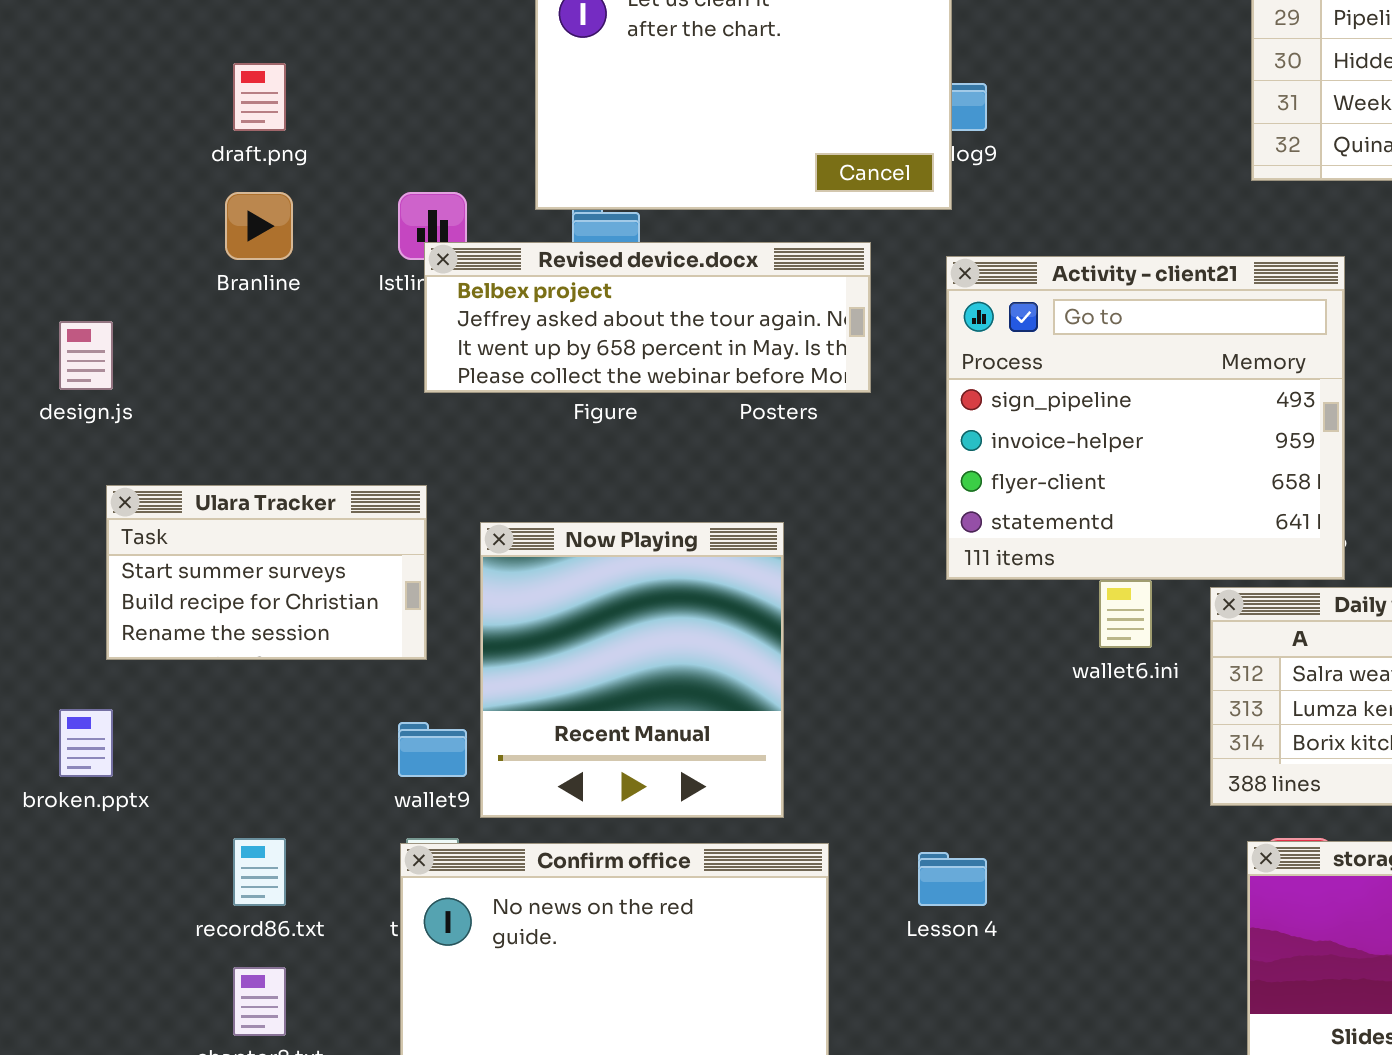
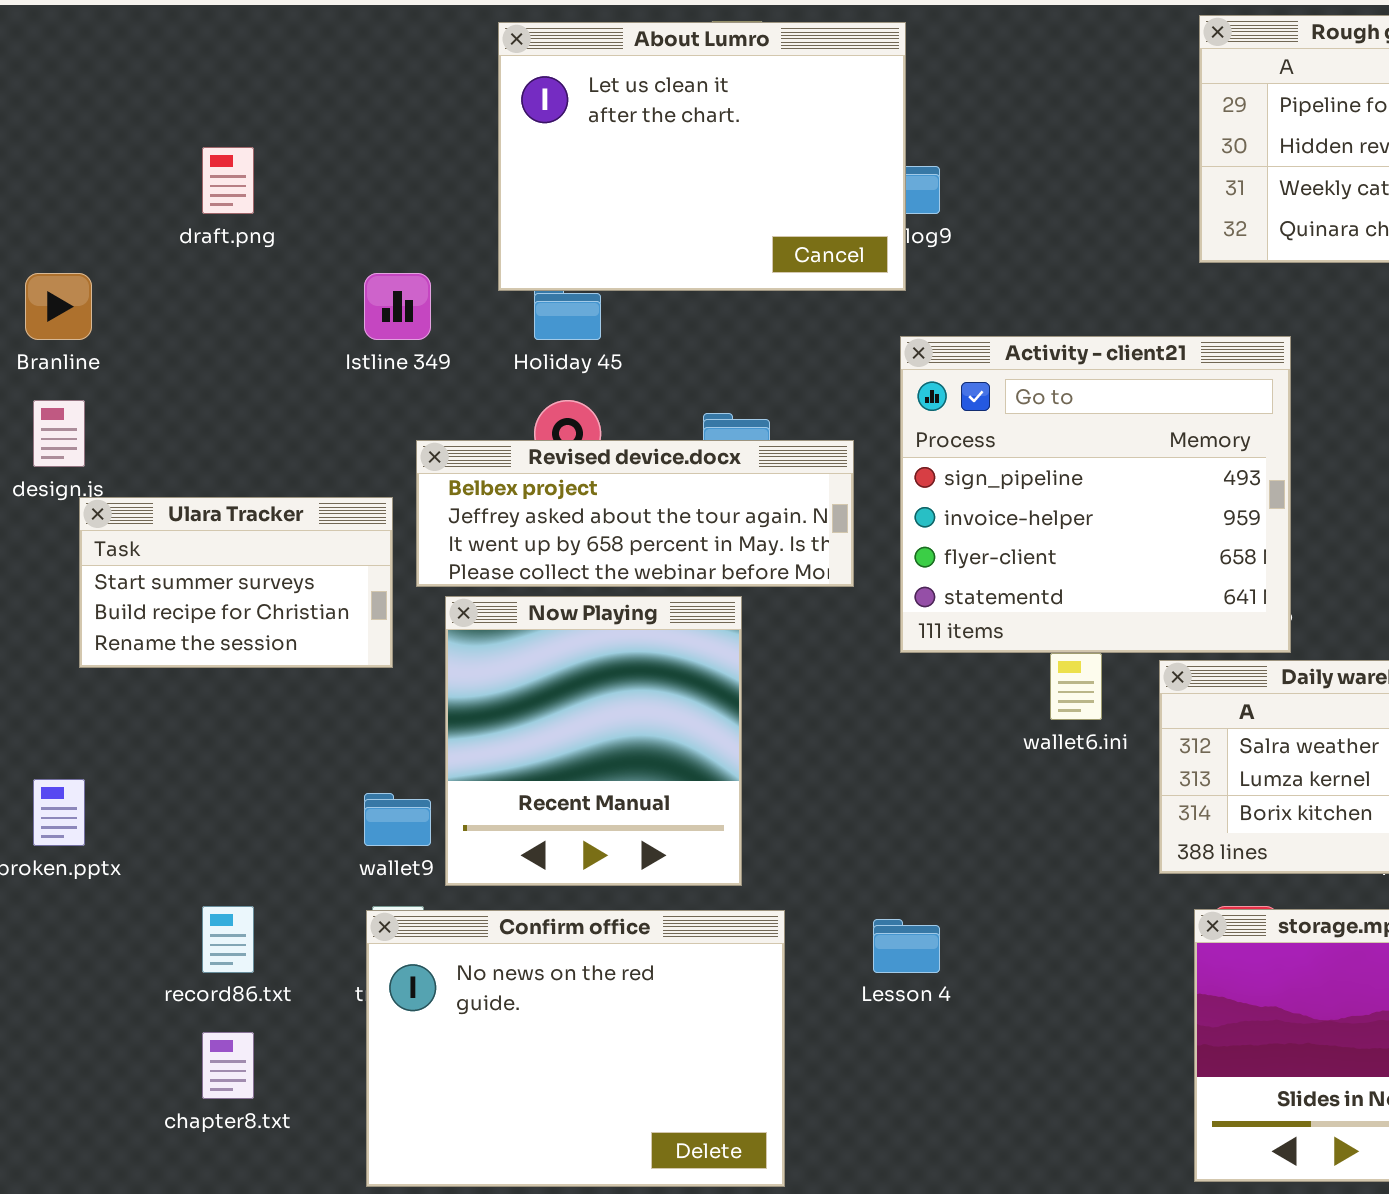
Branline: [225,192,293,260] -> [25,273,92,340], moved
Revised device.docx: [424,242,871,393] -> [416,440,854,587], moved
Ulara Tracker: [106,485,427,660] -> [79,497,393,668], moved

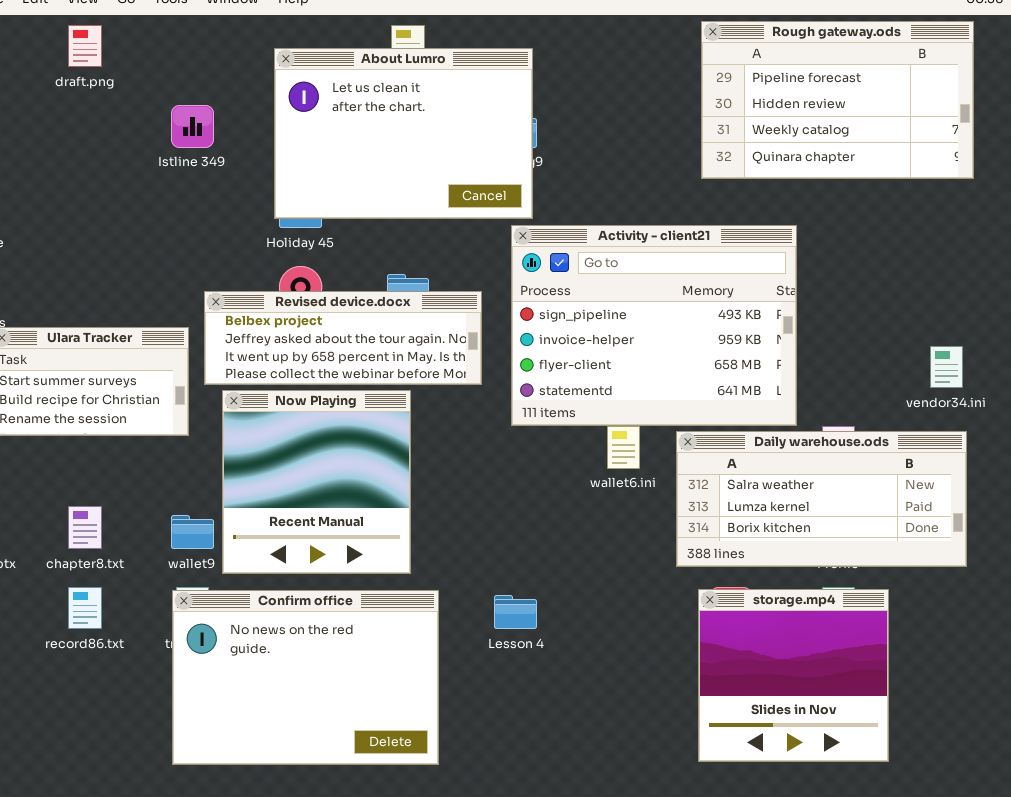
About Lumro: [498,22,906,291] -> [274,48,533,219], moved
draft.png: [202,147,254,214] -> [68,25,102,67], moved
Istline 349: [364,273,431,340] -> [171,105,214,148], moved
Activity - client21: [900,336,1291,653] -> [511,225,797,426], resized
chapter8.txt: [202,1032,254,1099] -> [68,506,102,549], moved

